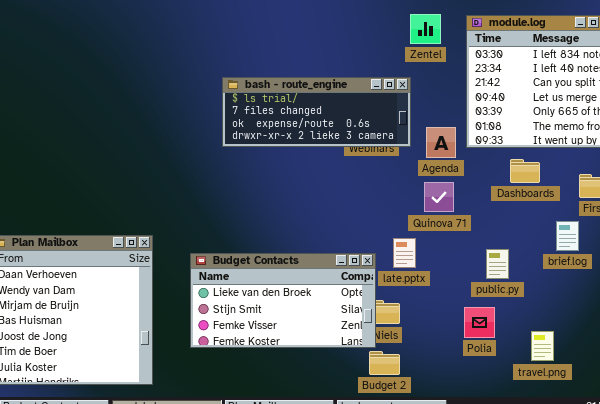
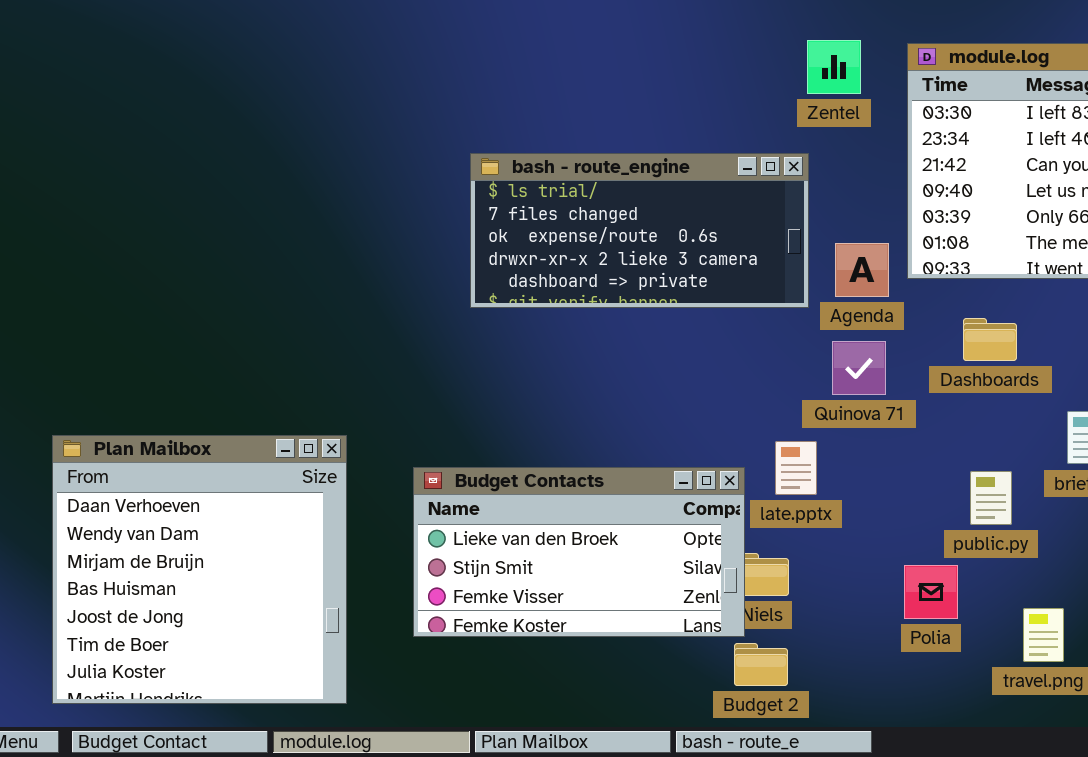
bash - route_engine: [222,77,411,147] -> [470,153,809,308], resized
Dashboards: [510,159,540,183] -> [963,318,1017,361], moved
public.py: [486,249,509,279] -> [970,471,1012,525], moved

